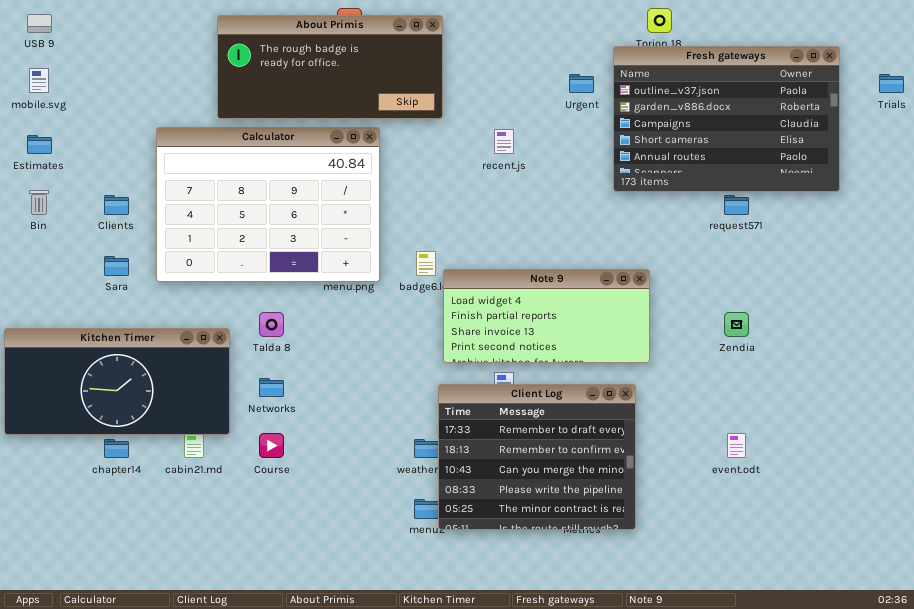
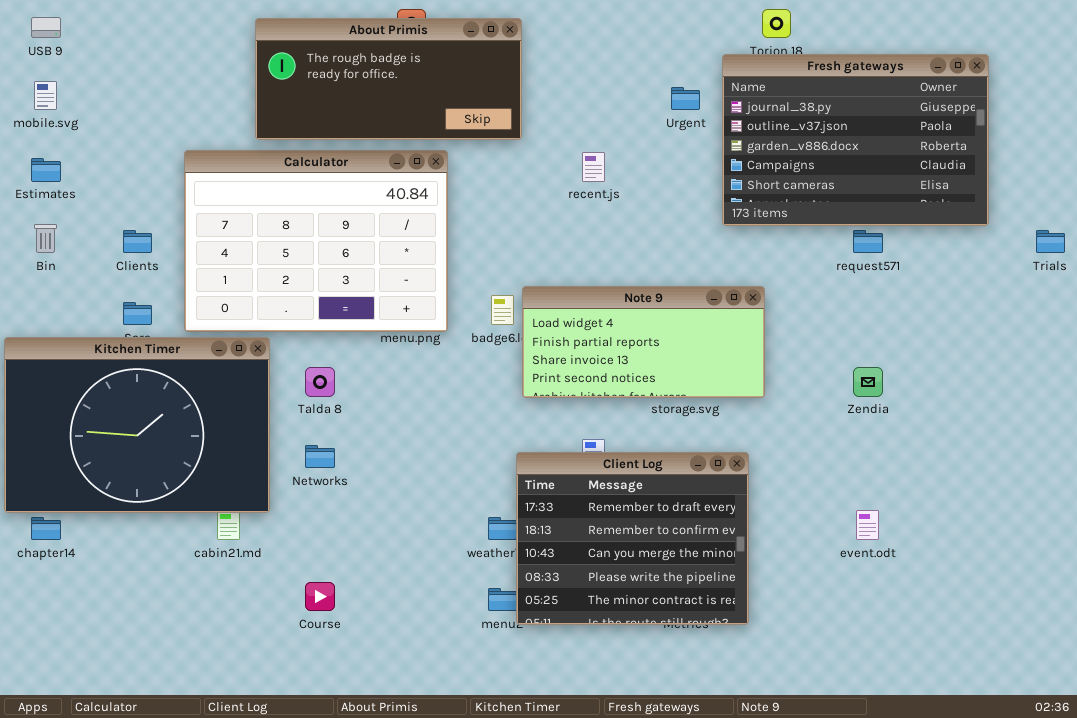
Fresh gateways: [613,46,840,192] -> [722,54,989,226], scrolled up 1 row
Trials: [879,74,904,93] -> [1036,230,1065,253], moved
Note 9: [443,269,650,363] -> [522,286,765,398], moved
Kitchen Timer: [4,328,230,435] -> [4,337,270,513], resized
Course: [259,433,284,458] -> [305,582,335,611], moved
chapter14: [104,439,129,458] -> [31,517,61,540], moved

